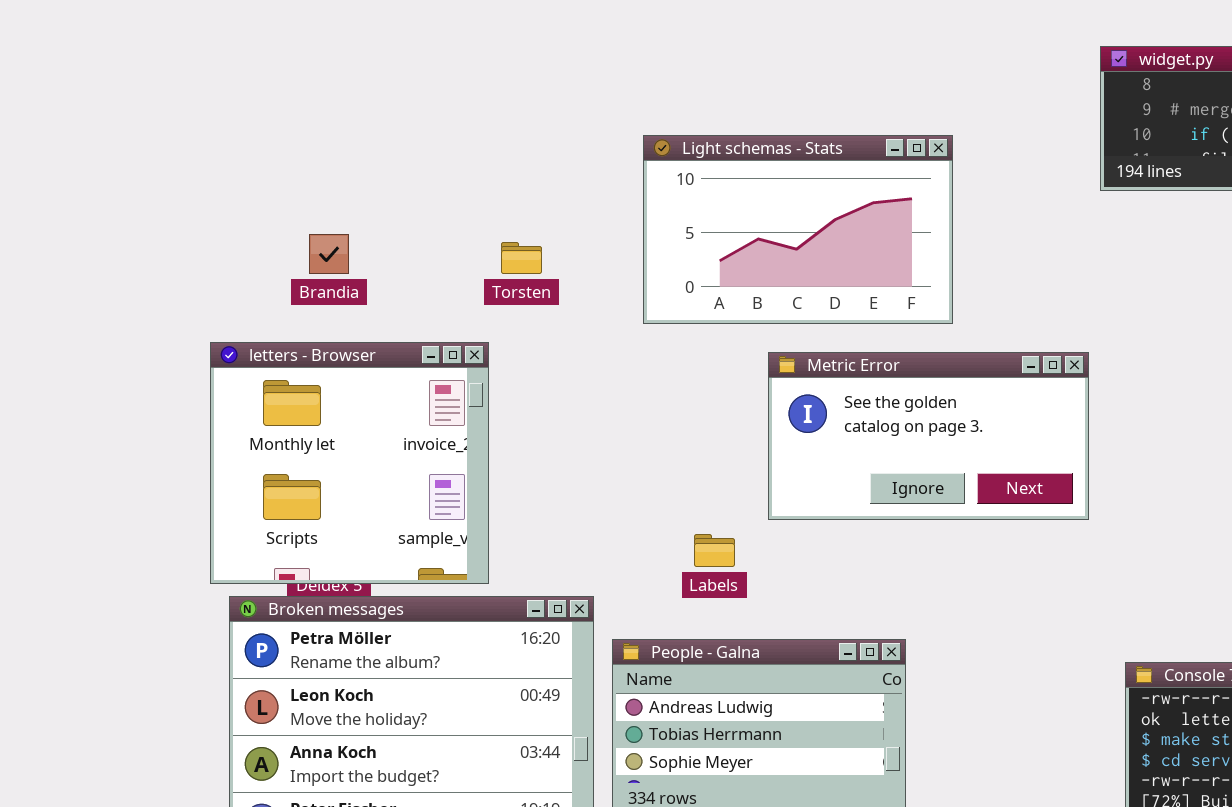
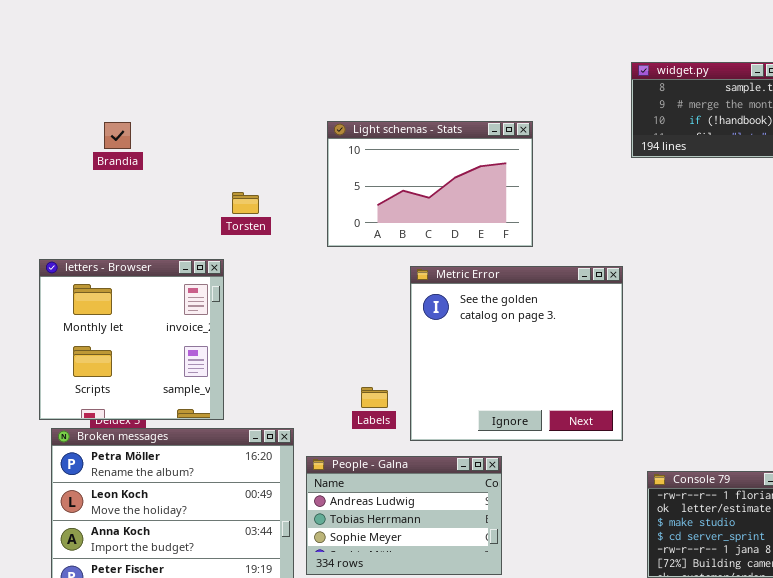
Brandia: [309,234,349,274] -> [104,122,131,149], moved
Metric Error: [768,352,1089,520] -> [410,266,623,441], resized

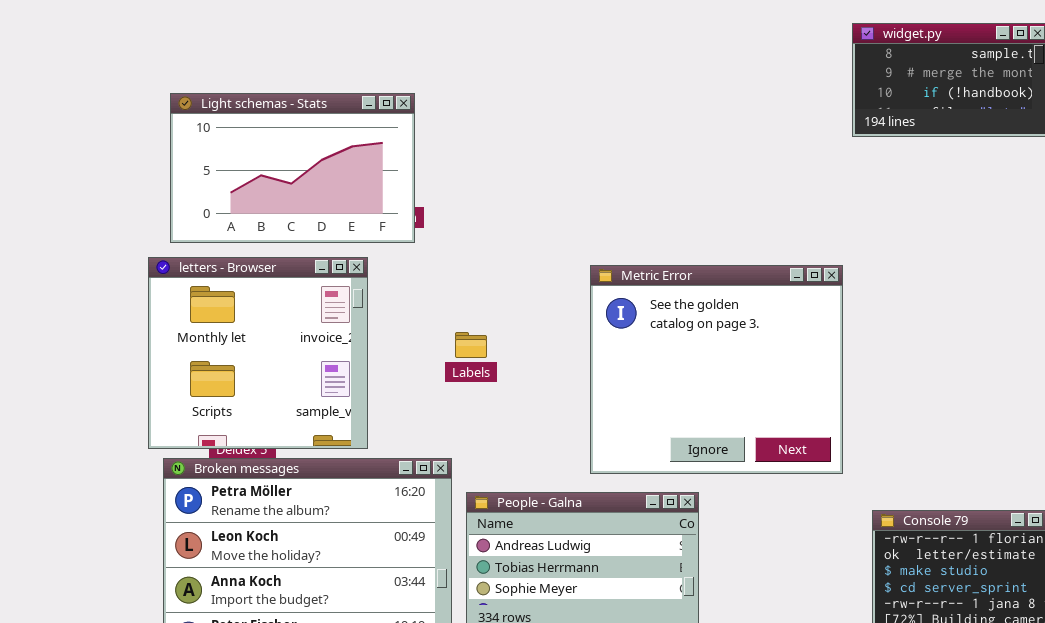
Light schemas - Stats: [327,121,533,247] -> [170,93,415,243], moved
Labels: [361,387,388,408] -> [455,332,487,358], moved

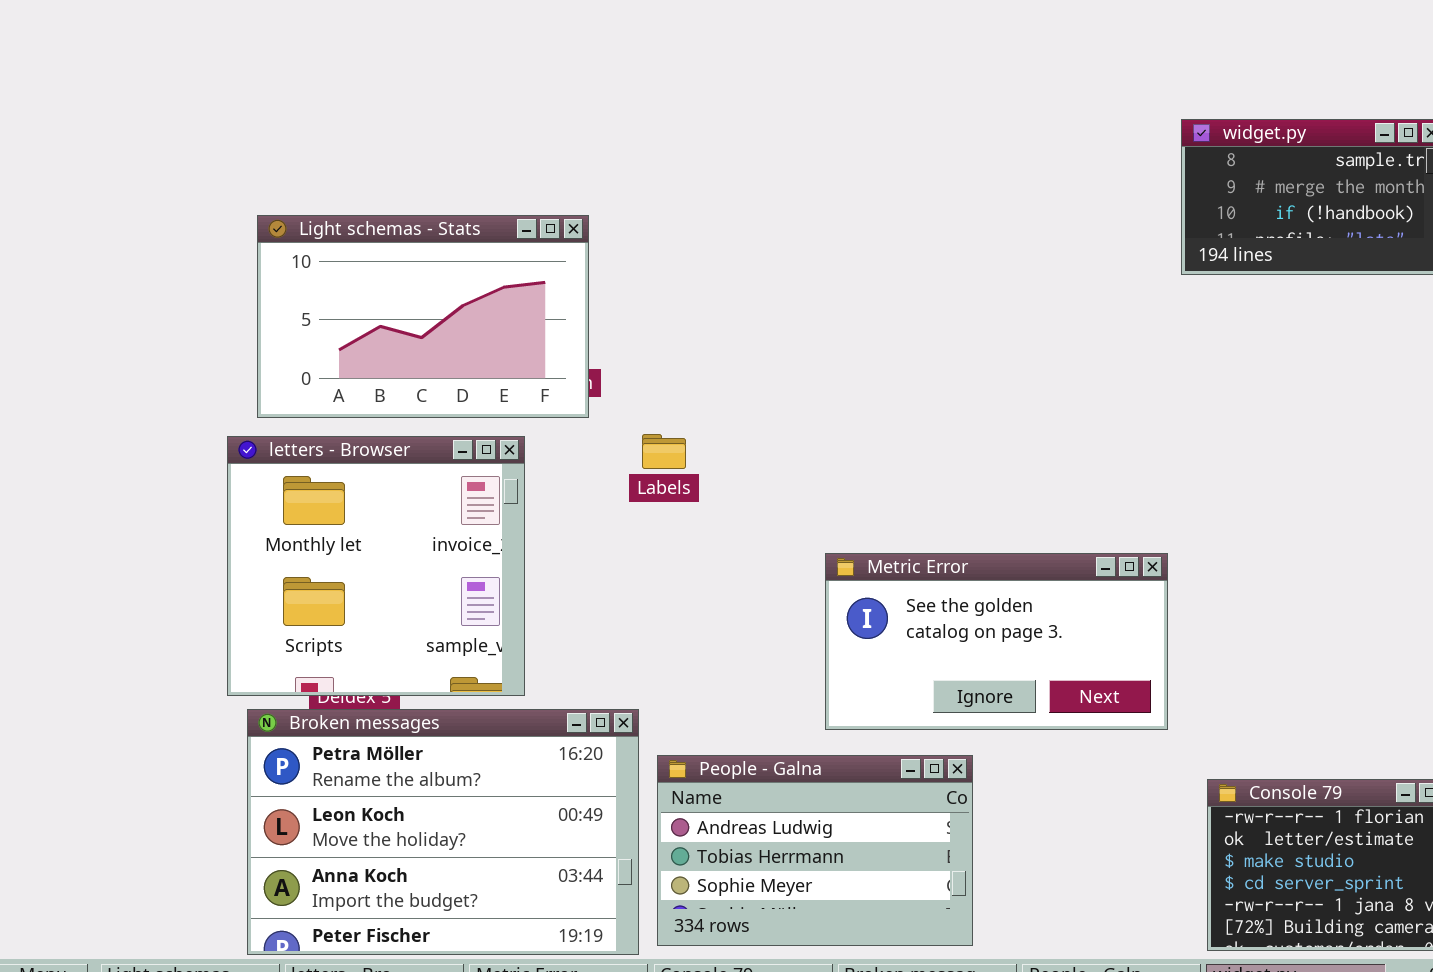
Metric Error: [590,265,843,474] -> [825,553,1168,730], resized
Labels: [455,332,487,358] -> [642,434,686,469], moved

